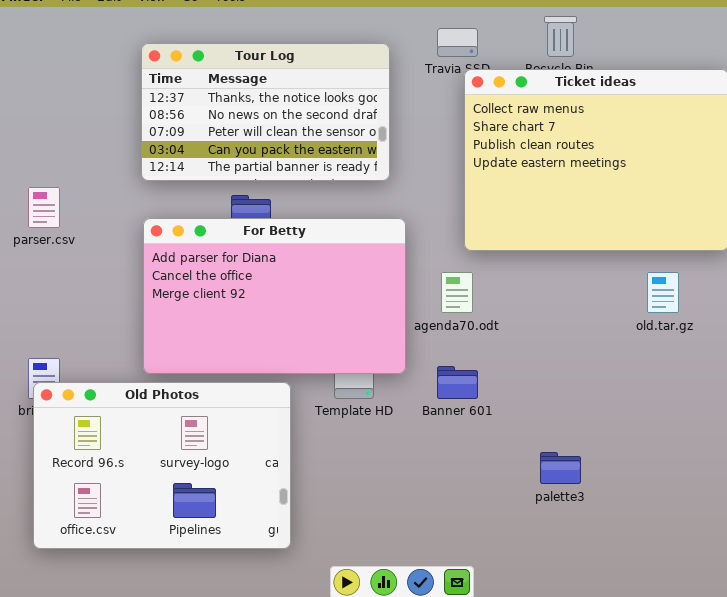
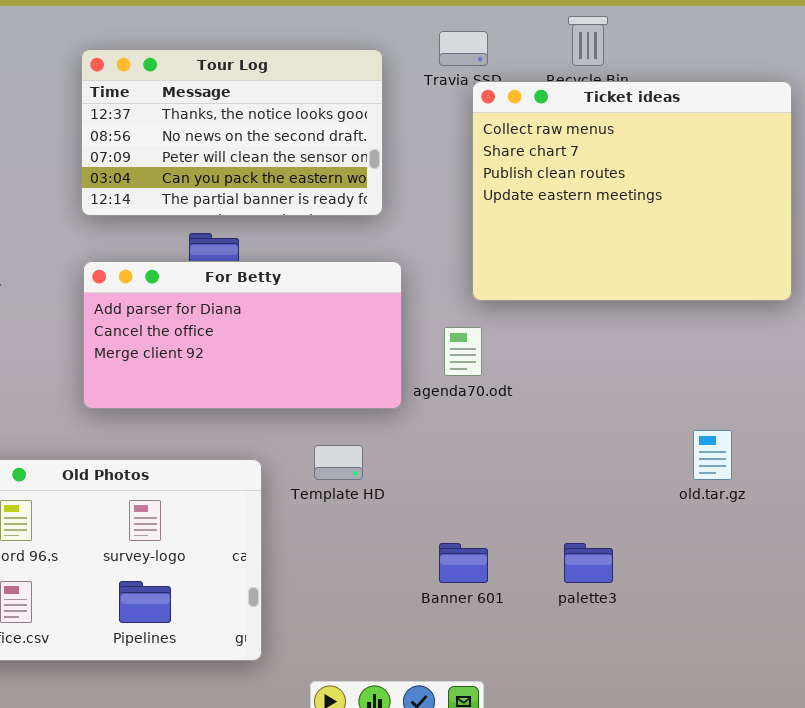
For Betty: [143,218,406,374] -> [83,261,402,409], resized
old.tar.gz: [647,272,679,313] -> [693,430,732,480], moved
Banner 601: [437,366,478,399] -> [439,543,488,583], moved

